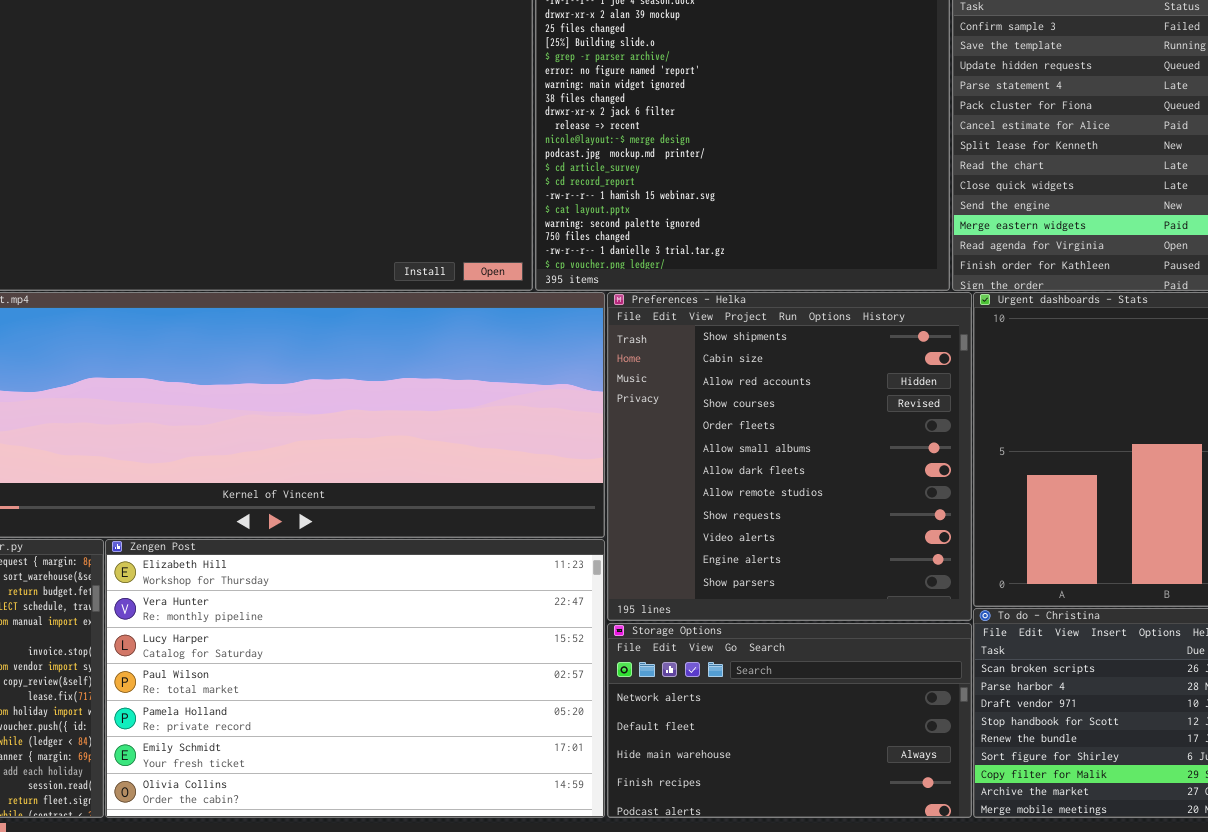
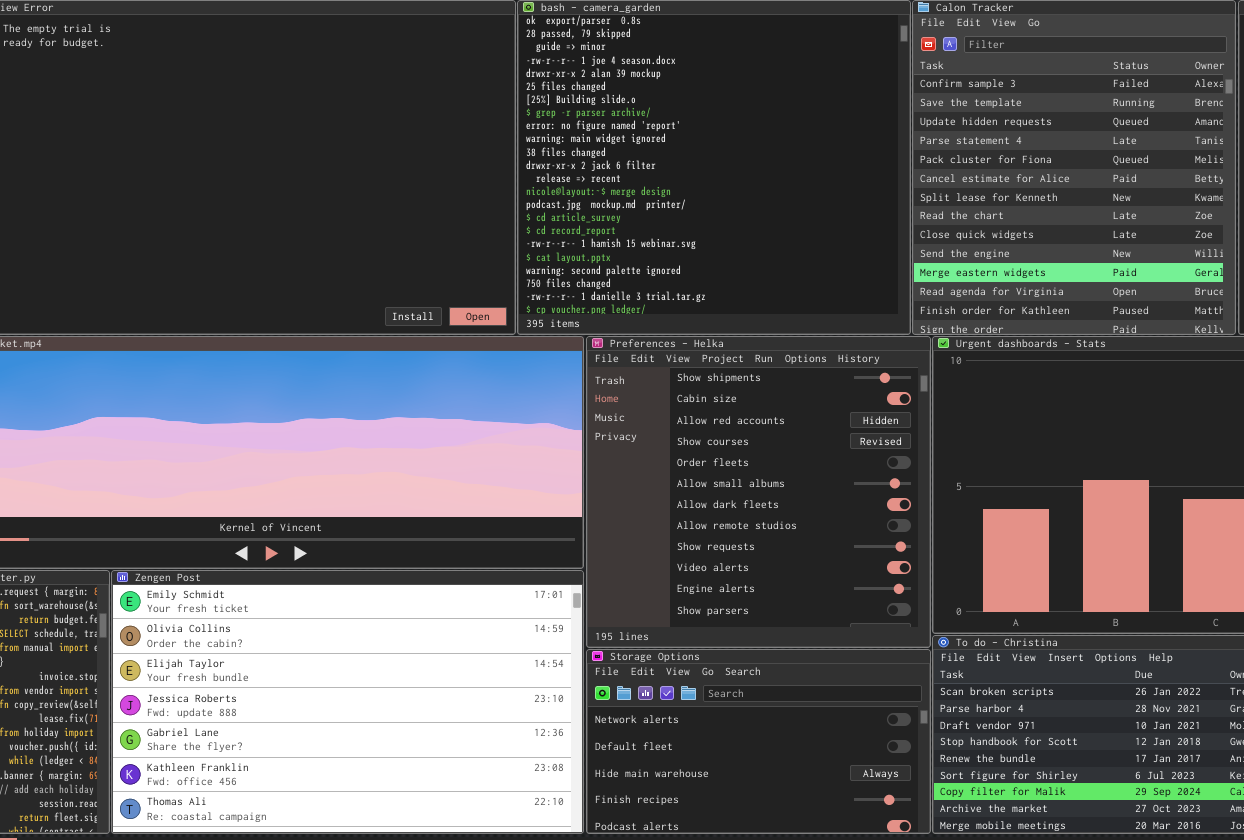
Zengen Post: [105,539,605,818] -> [111,570,584,834], scrolled down 5 rows

